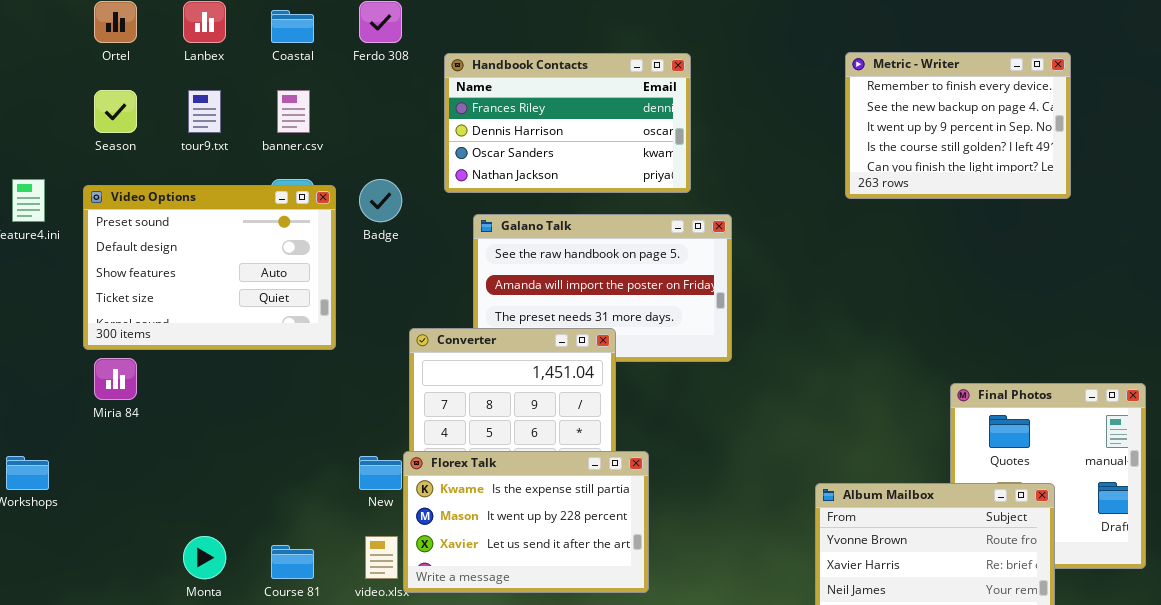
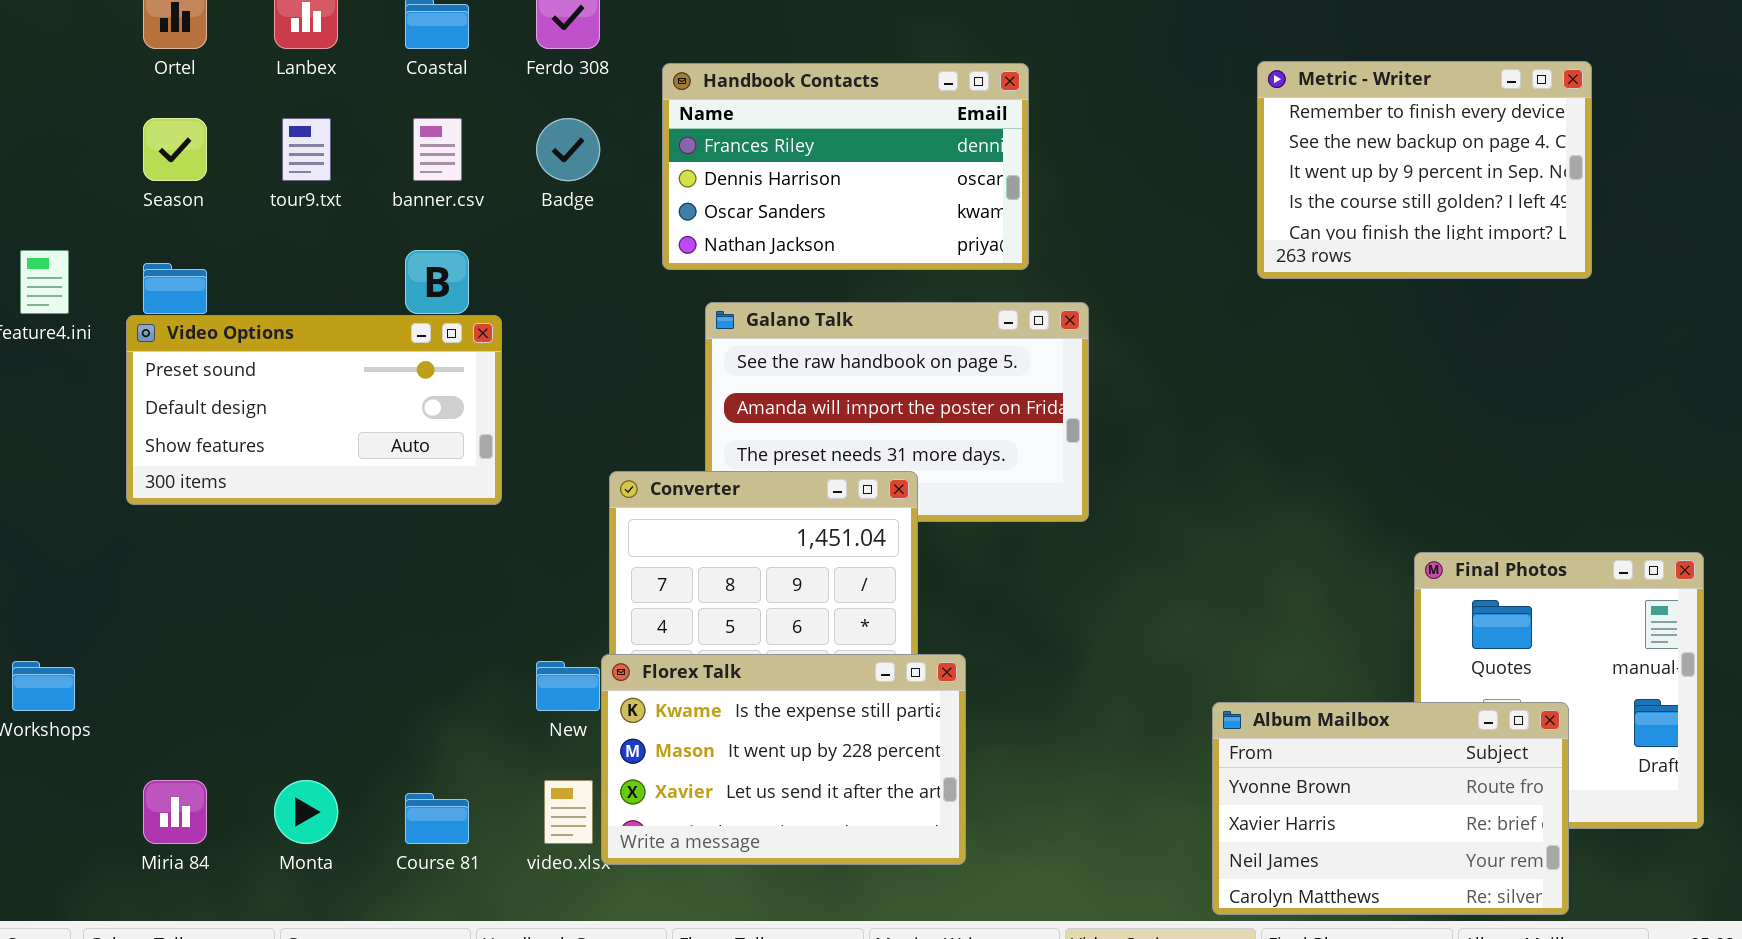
Badge: [359,179,402,222] -> [536,118,600,181], moved
Video Options: [83,185,336,350] -> [126,315,502,505], resized
Miria 84: [94,358,137,400] -> [143,780,207,844], moved

